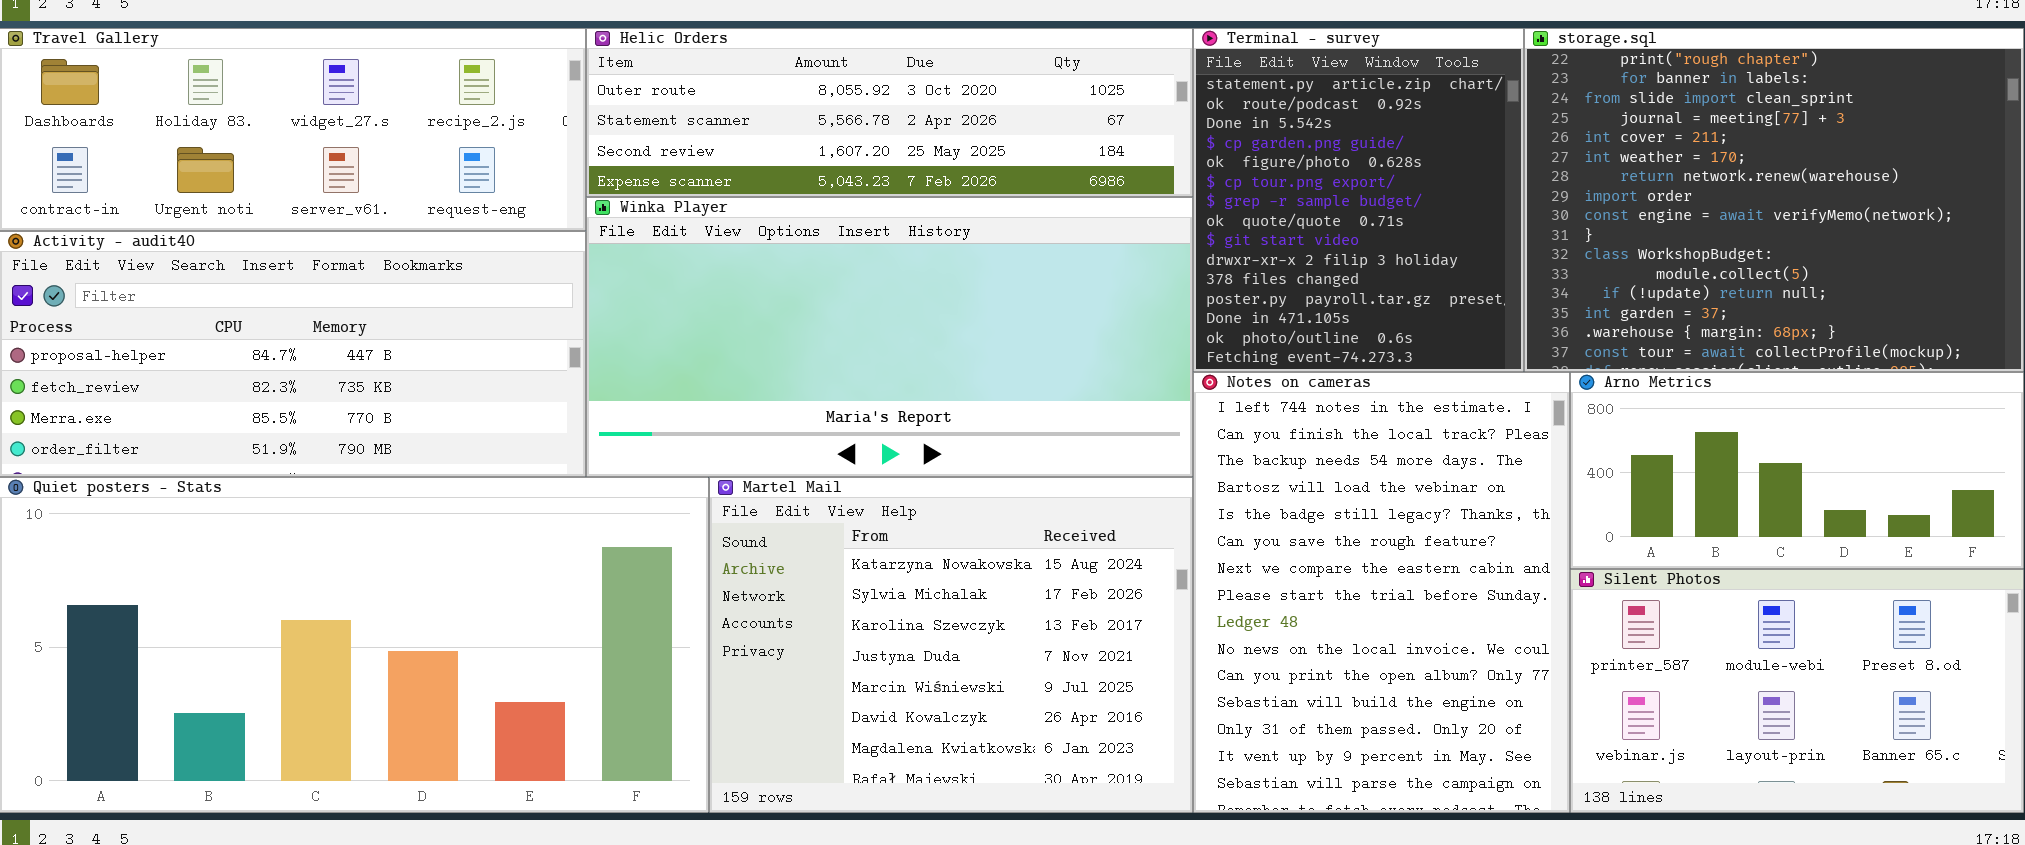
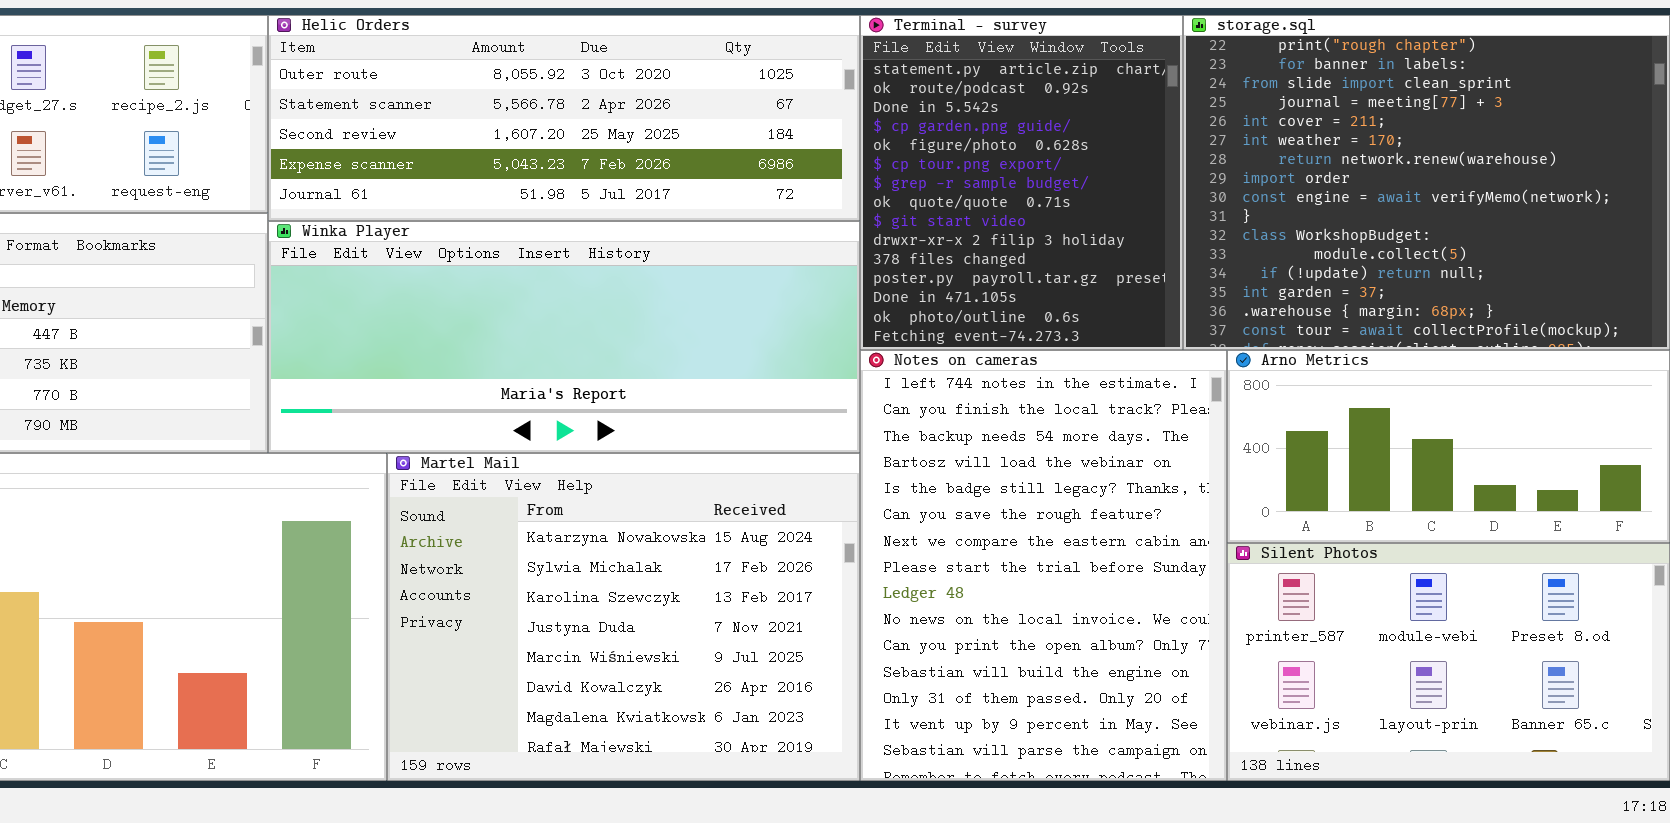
Helic Orders: [586,28,1193,197] -> [268,15,860,221], resized
Winka Player: [586,197,1193,477] -> [268,221,860,453], resized

